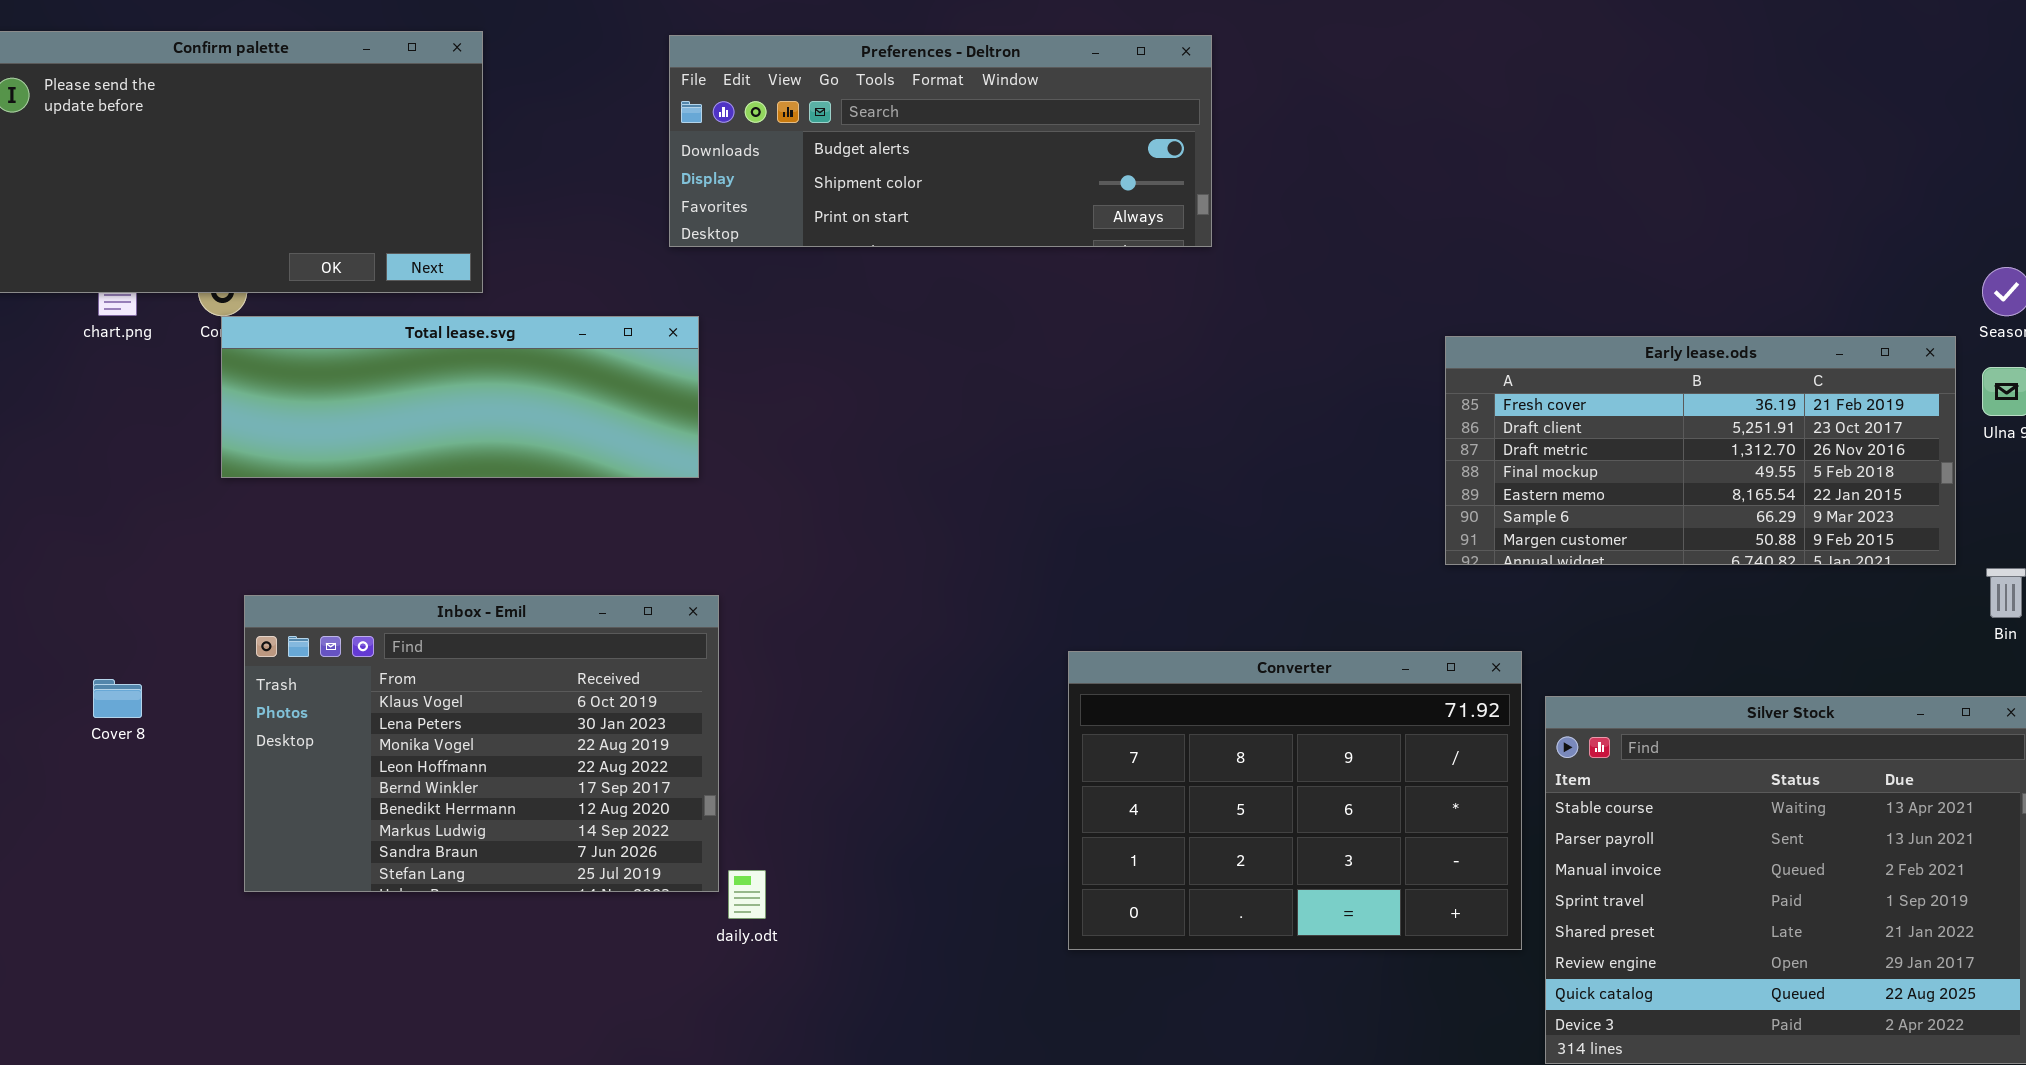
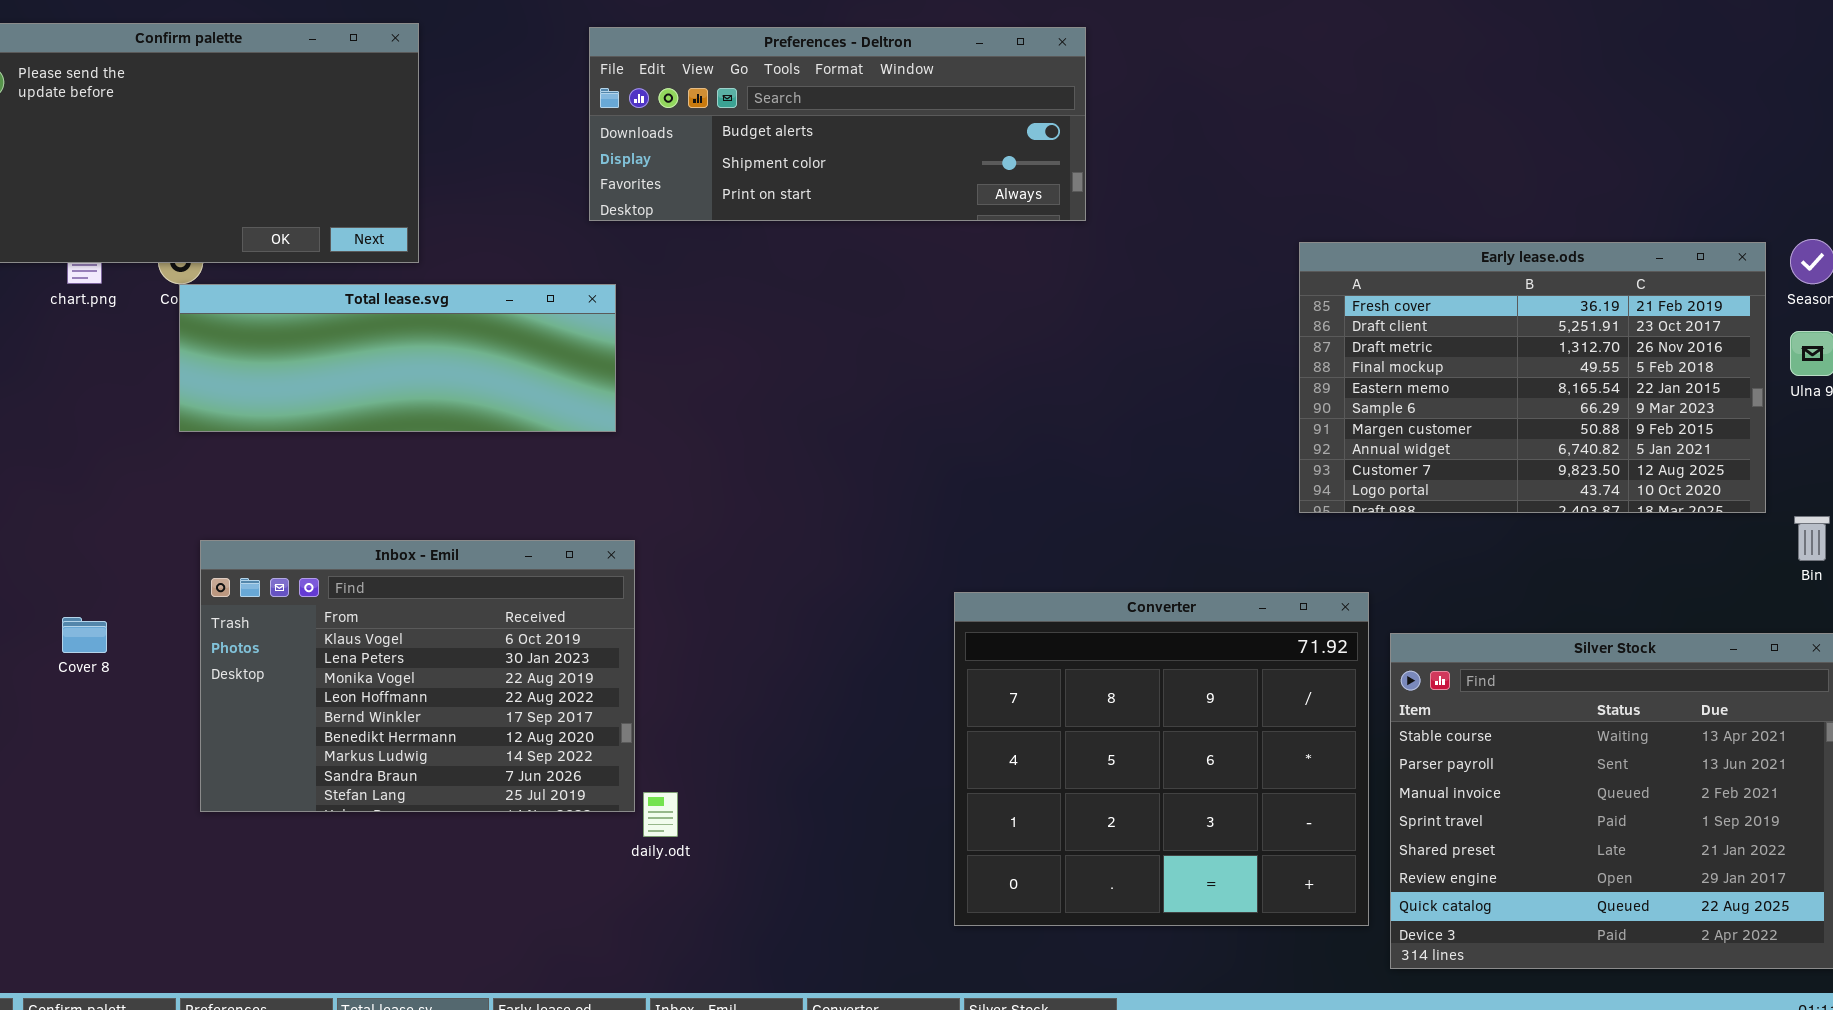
Early lease.ods: [1445,336,1956,565] -> [1299,242,1766,513], resized
Converter: [1068,651,1522,950] -> [954,592,1369,926], resized

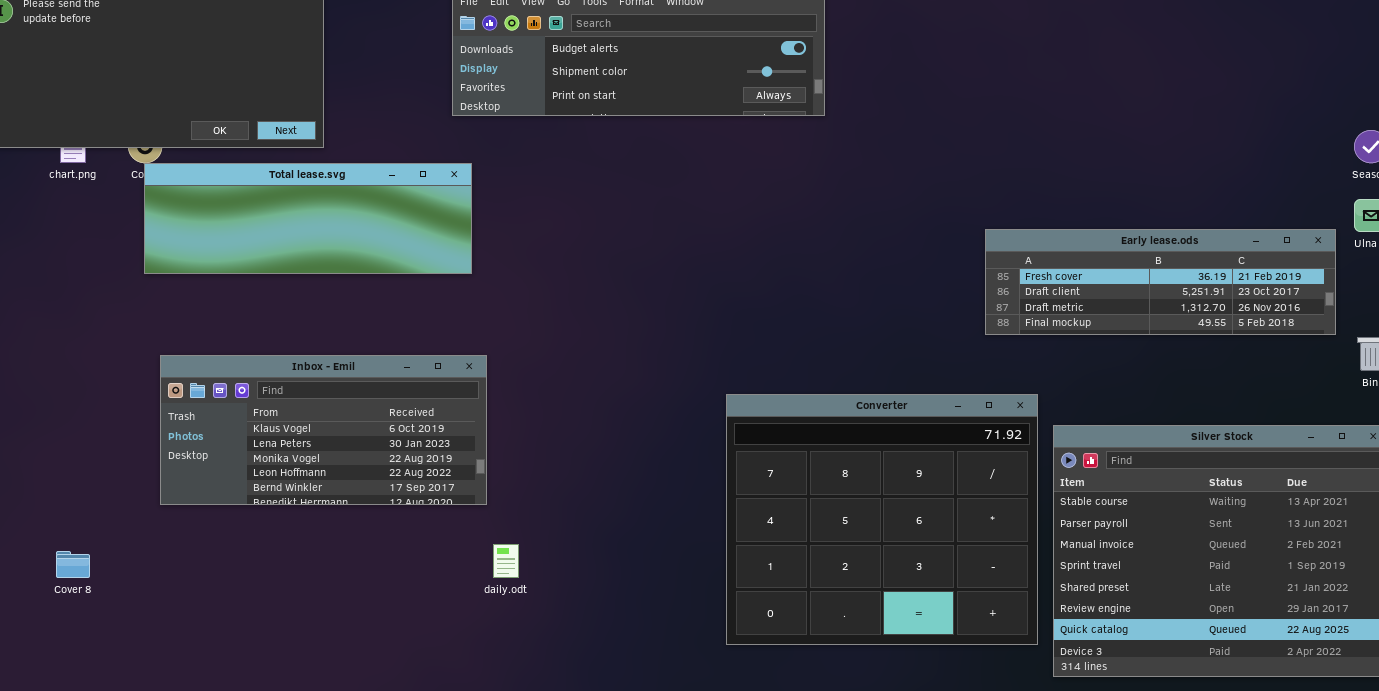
Early lease.ods: [1299,242,1766,513] -> [985,229,1336,335], resized
Inbox - Emil: [200,540,635,812] -> [160,355,487,505], resized
Cover 8: [62,617,107,653] -> [56,551,90,578], moved

